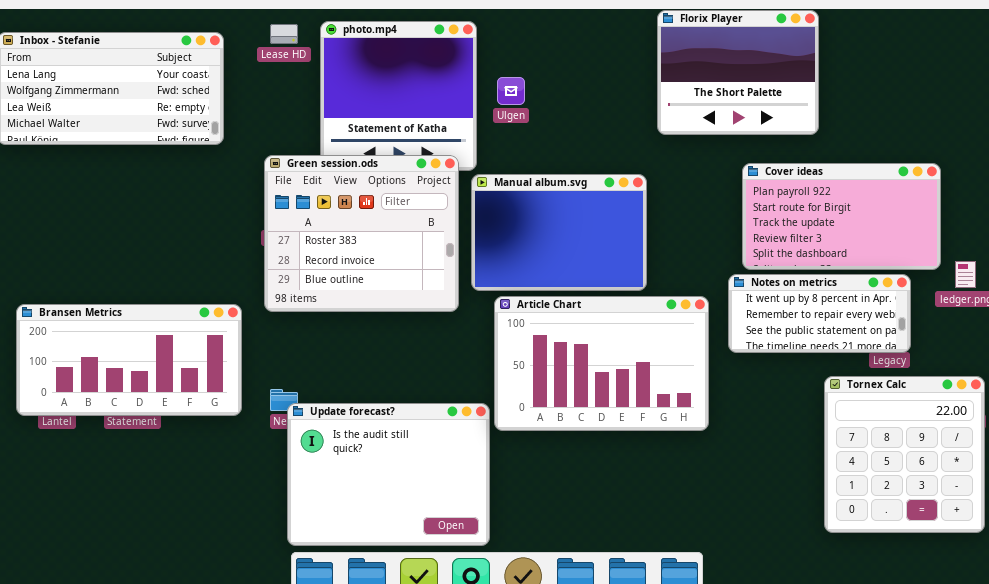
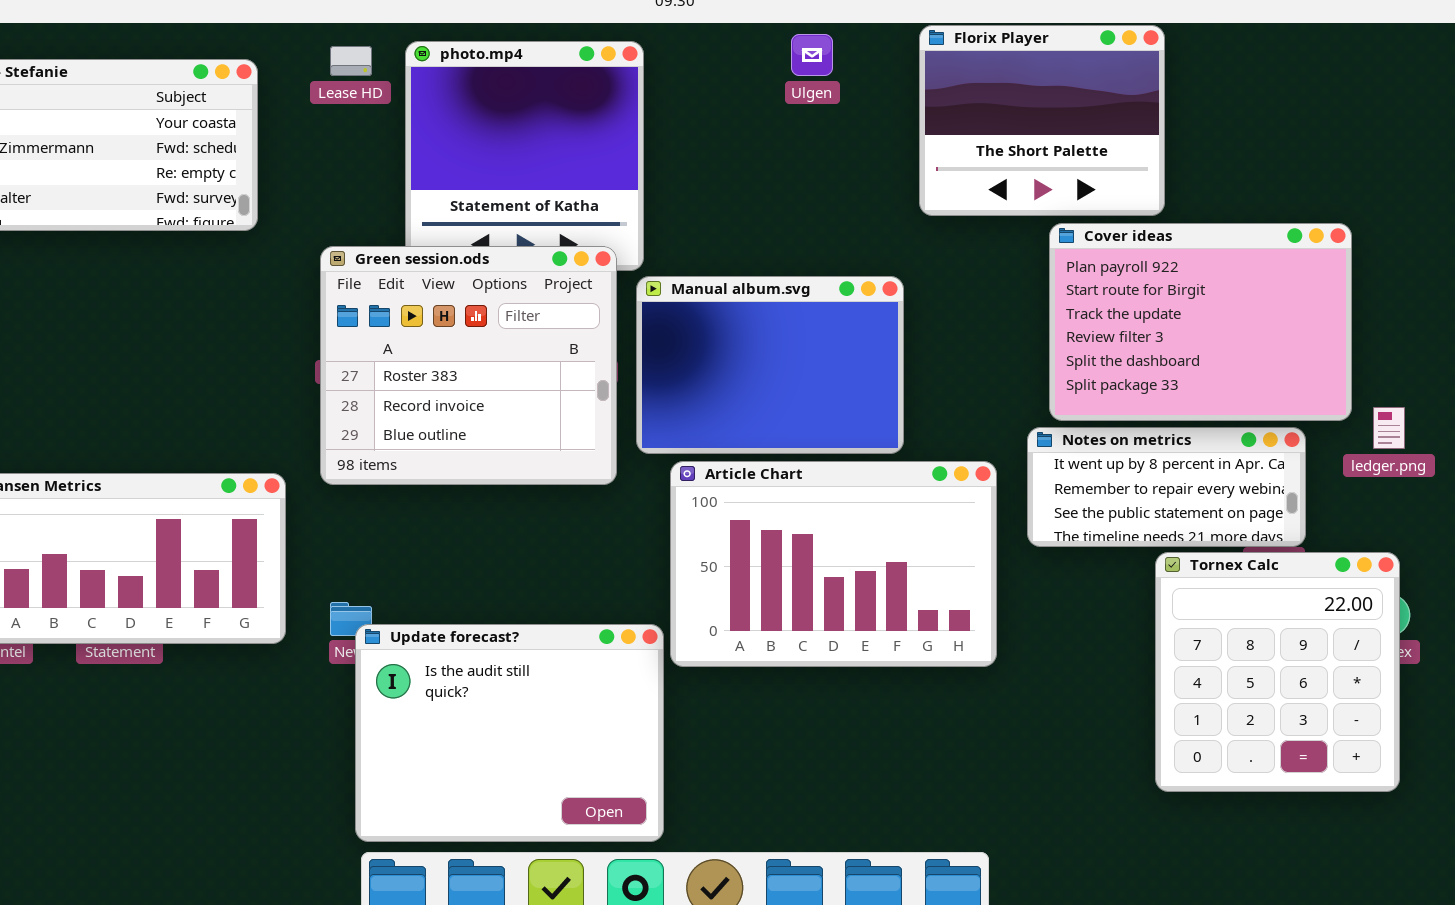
Ulgen: [497,77,525,105] -> [791,34,833,76], moved
Cover ideas: [742,163,941,270] -> [1049,223,1352,421], resized
Tornex Calc: [824,376,985,533] -> [1155,552,1400,792], moved

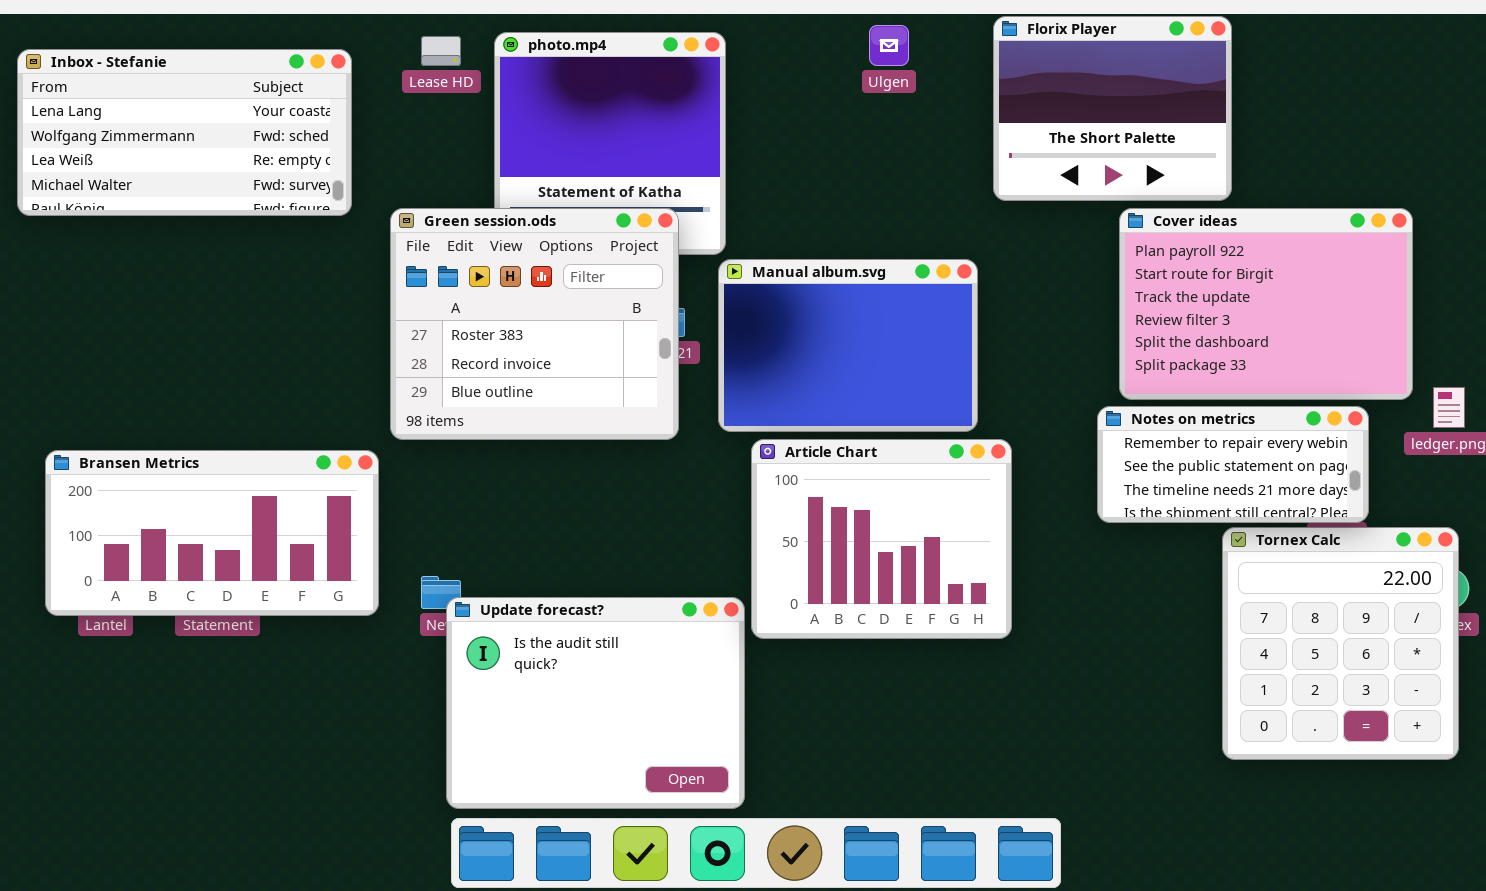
Green session.ods: [320,246,617,485] -> [390,208,679,440], moved
Notes on metrics: [1027,427,1306,547] -> [1097,406,1369,523], scrolled down 1 row
Article Chart: [670,461,997,667] -> [751,439,1012,639], resized

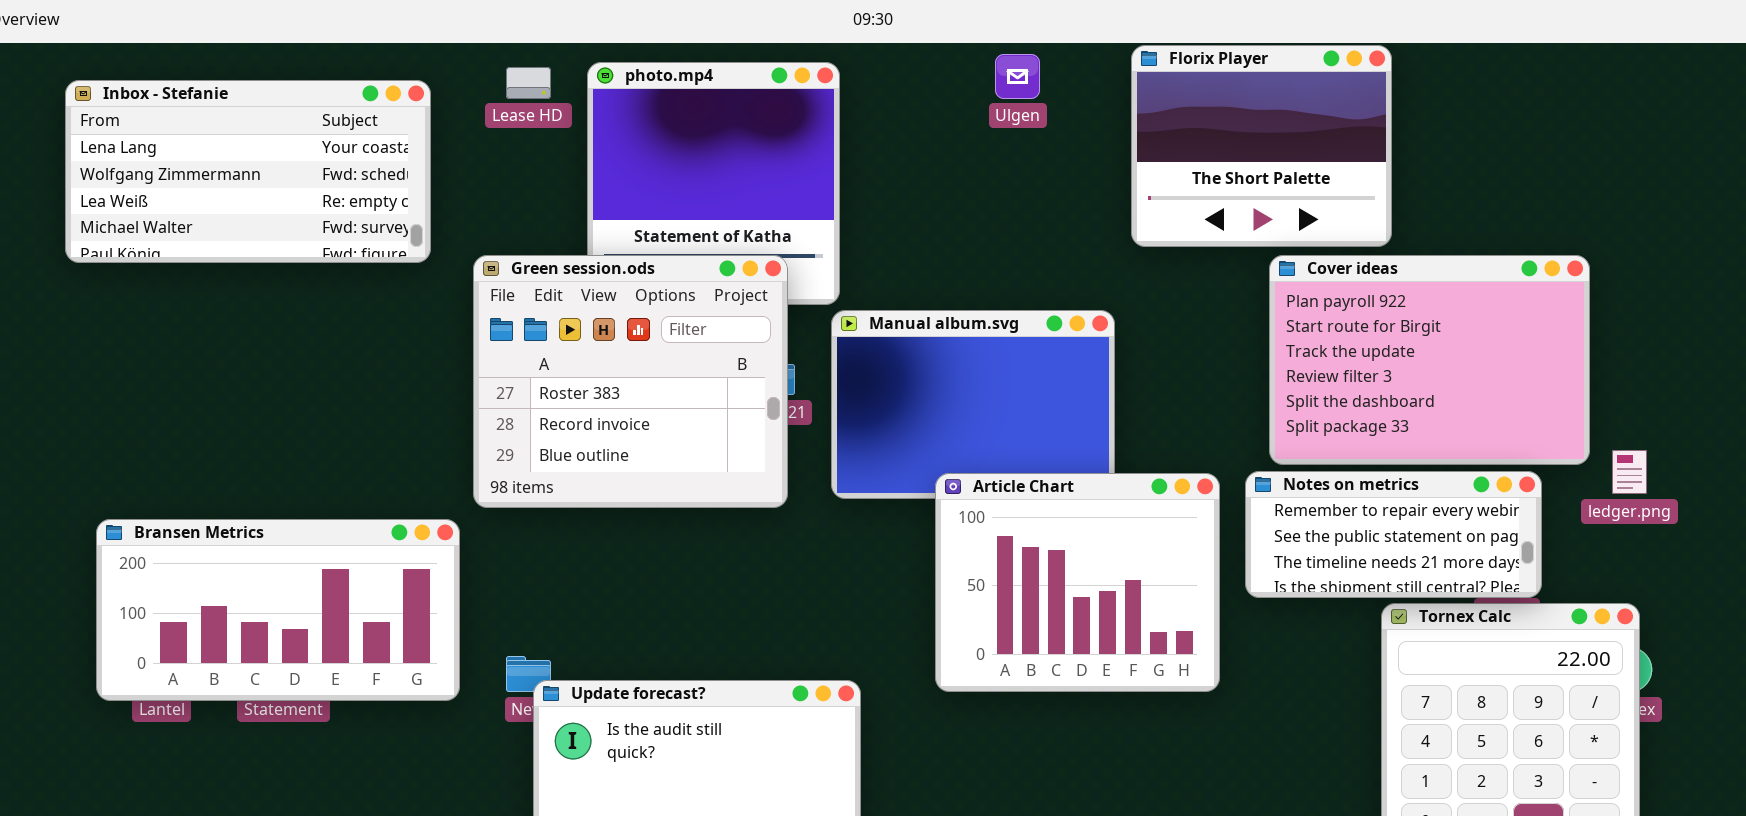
Article Chart: [751,439,1012,639] -> [935,473,1220,692], moved

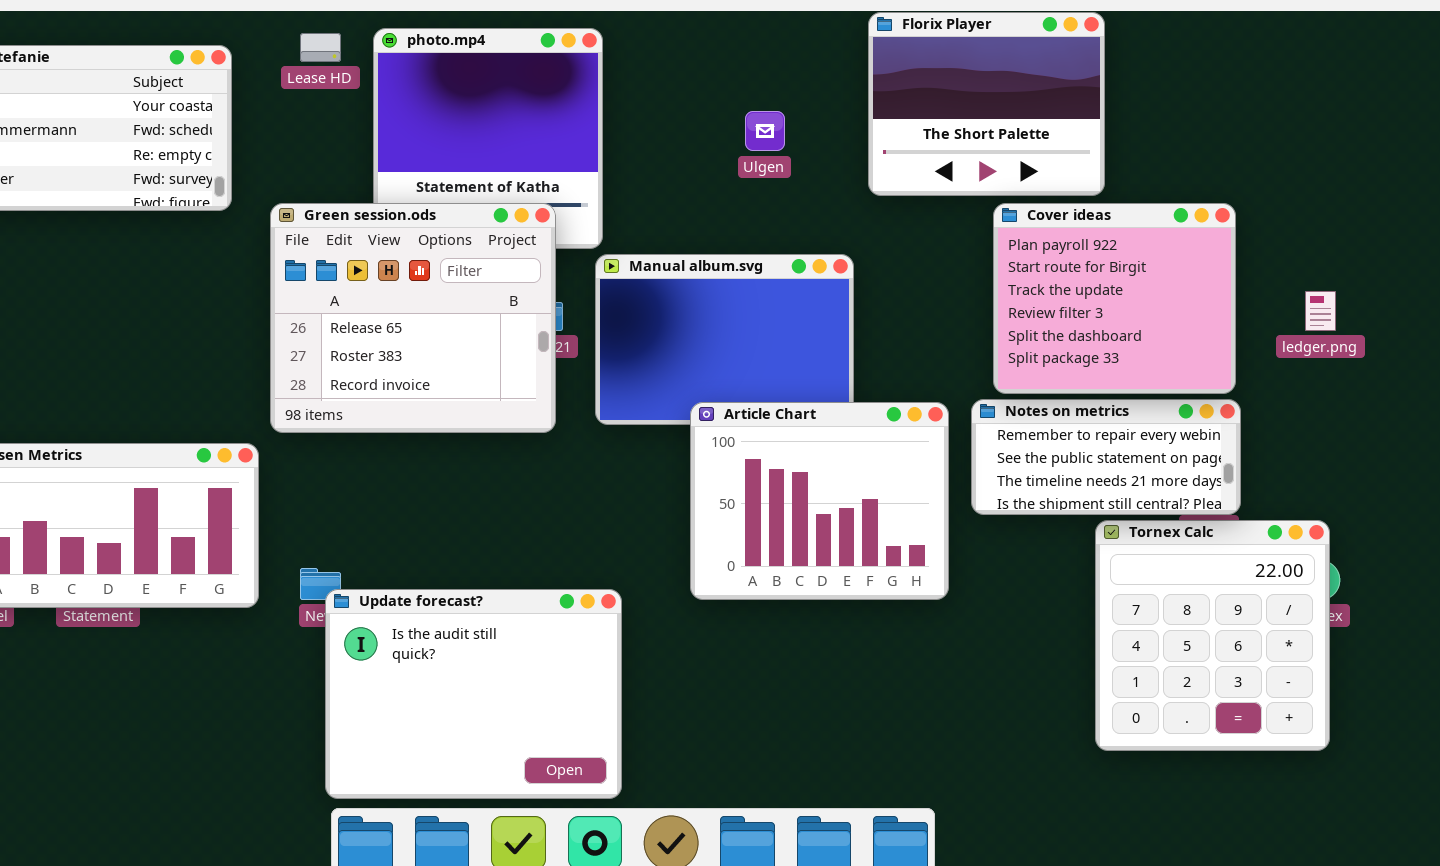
Ulgen: [995,54,1040,99] -> [745,111,785,151], moved
Green session.ods: [473,255,788,508] -> [270,203,556,433], scrolled up 1 row
Cover ideas: [1269,255,1590,465] -> [993,203,1236,394], resized
ledger.png: [1612,450,1647,494] -> [1305,291,1336,331], moved

